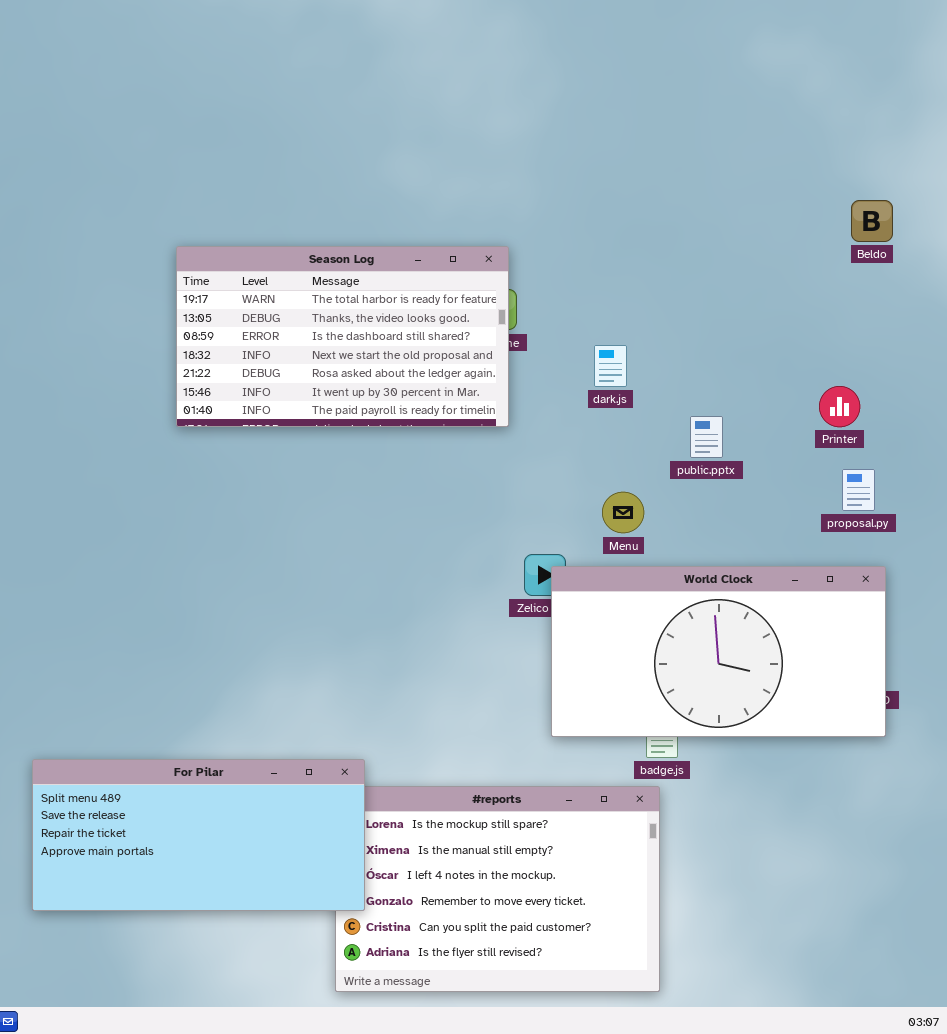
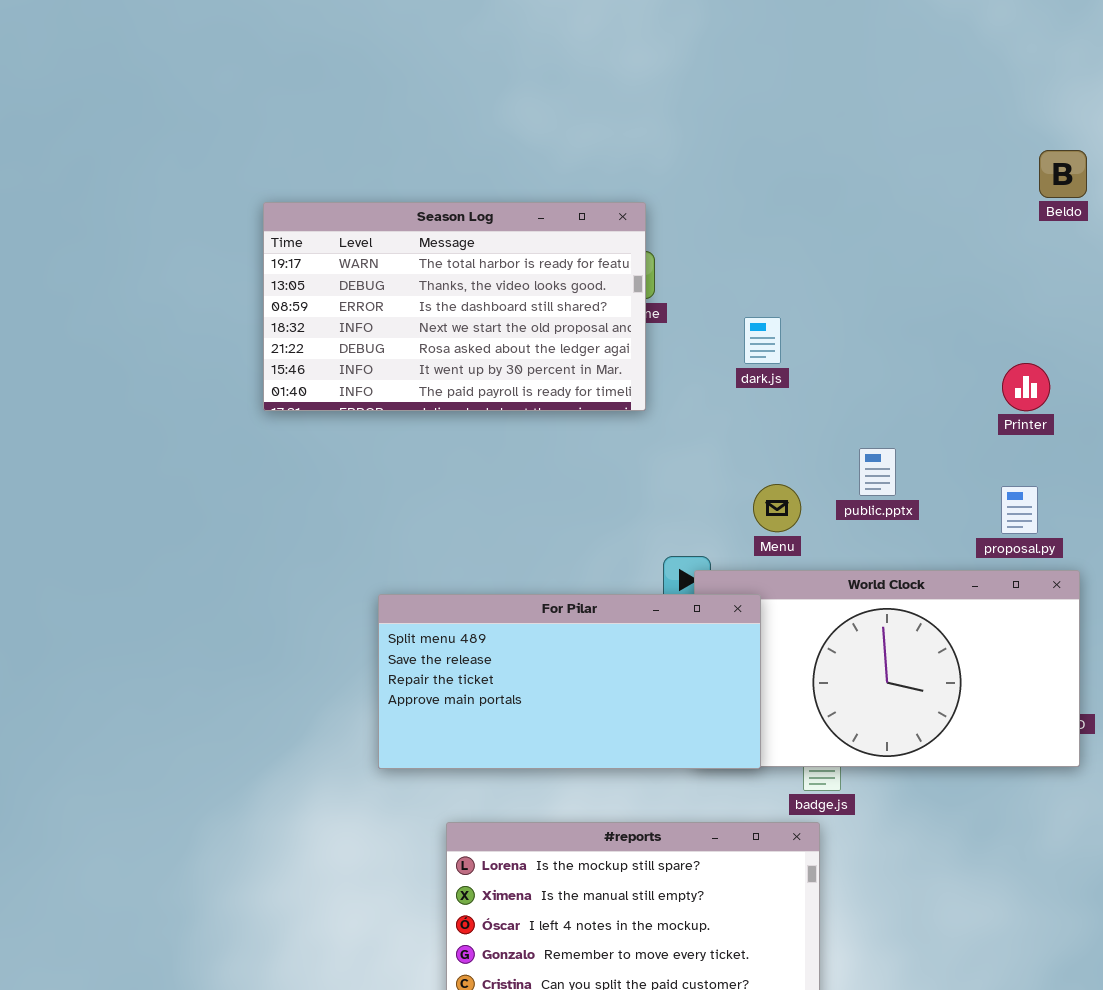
public.pptx: [690,416,723,458] -> [859,448,896,496], moved
proposal.py: [842,469,875,511] -> [1001,486,1038,534], moved
For Pilar: [32,759,365,911] -> [378,594,761,769], moved

